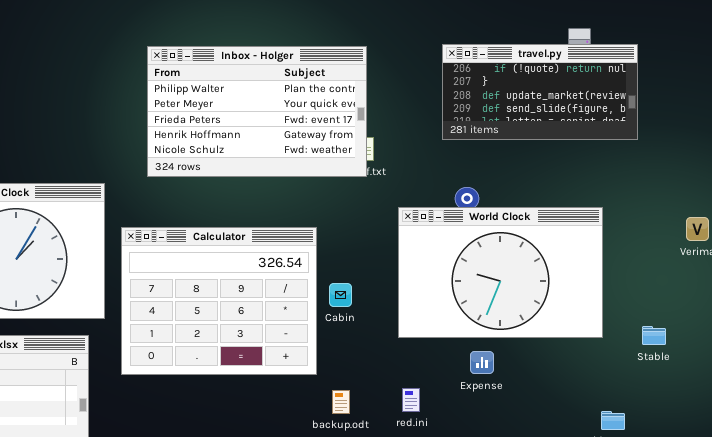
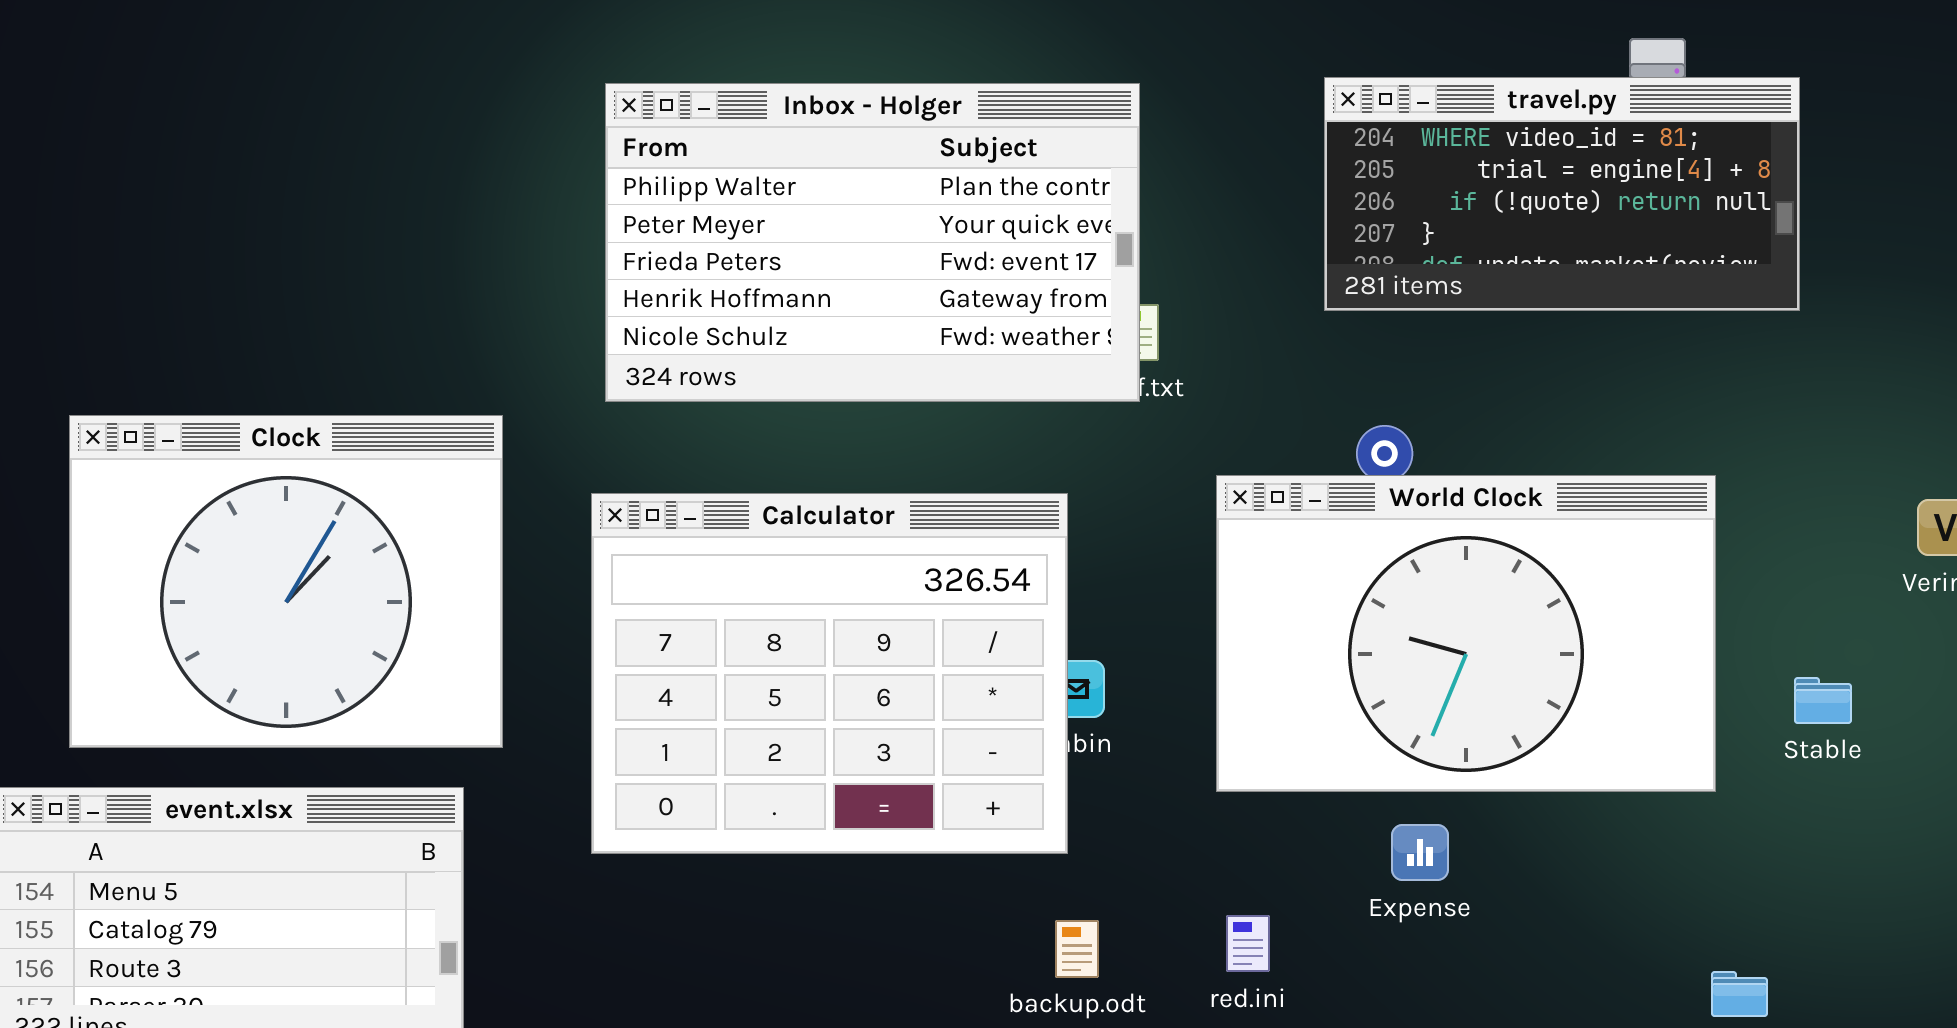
travel.py: [442,44,638,140] -> [1324,77,1800,311], scrolled up 2 rows
Calculator: [121,227,317,375] -> [591,493,1068,854], moved
Stable: [642,326,666,345] -> [1794,677,1852,724], moved

